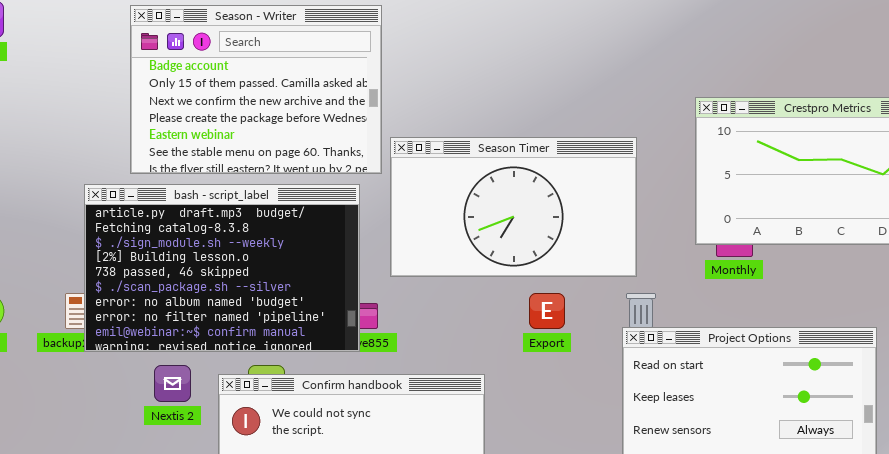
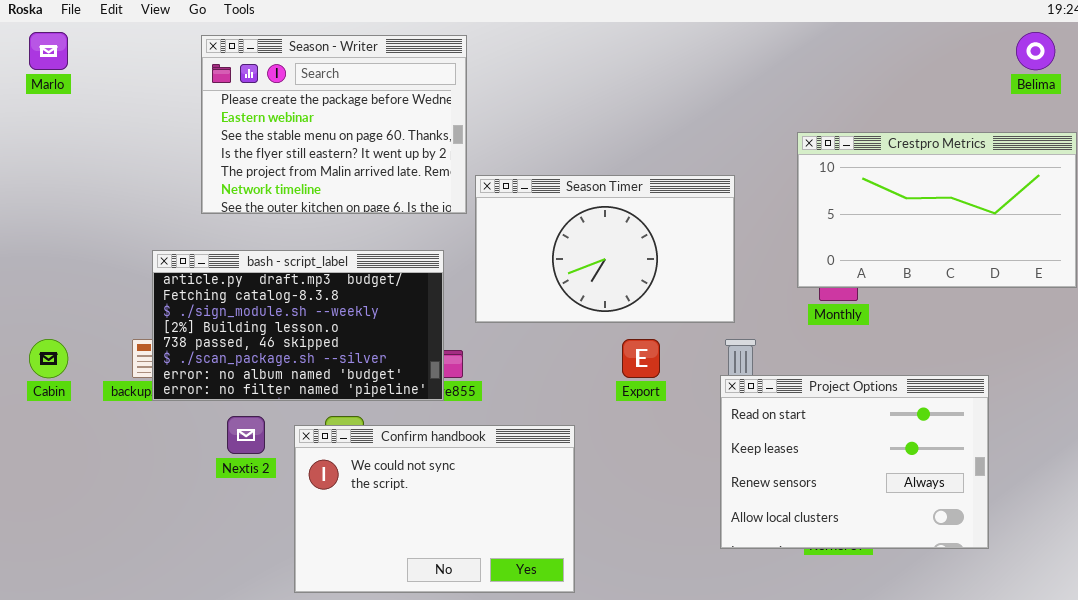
Season - Writer: [130,5,382,174] -> [201,35,467,214], scrolled down 3 rows
bash - script_label: [84,184,360,352] -> [152,250,444,401], resized

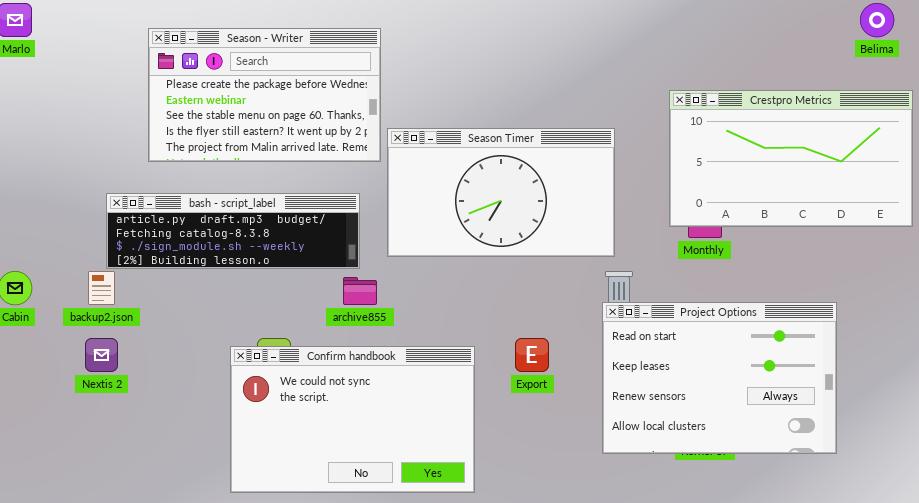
Season - Writer: [201,35,467,214] -> [148,28,381,162], resized
bash - script_label: [152,250,444,401] -> [106,193,360,269], resized
Export: [622,339,660,378] -> [515,338,549,372], moved
Nextis 2: [227,416,265,454] -> [85,338,118,372], moved

